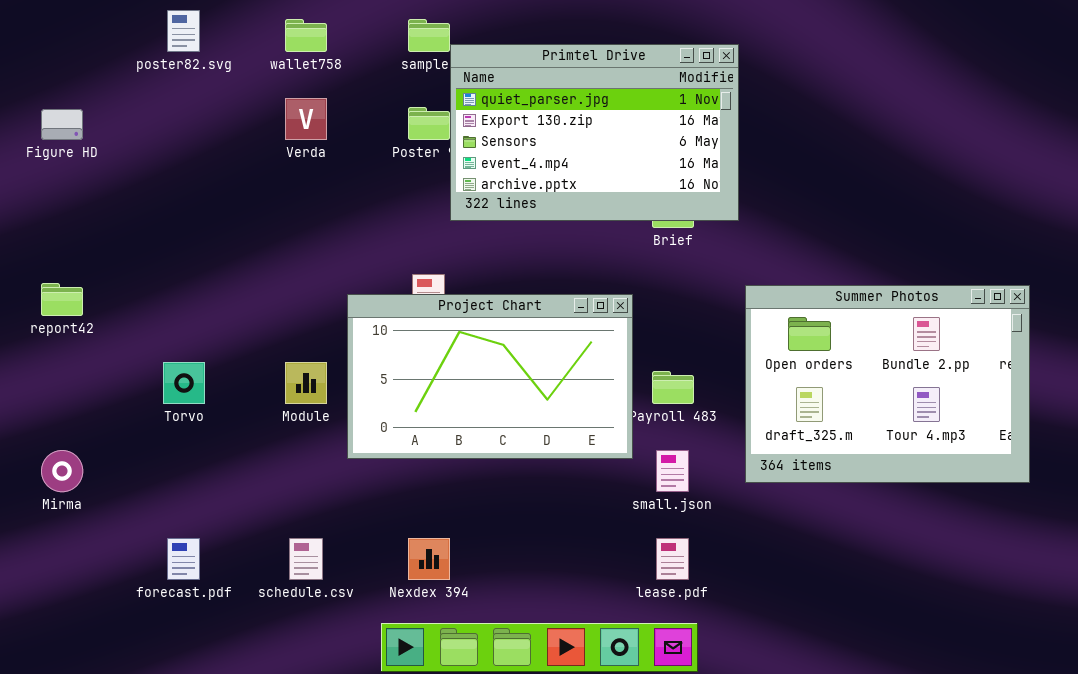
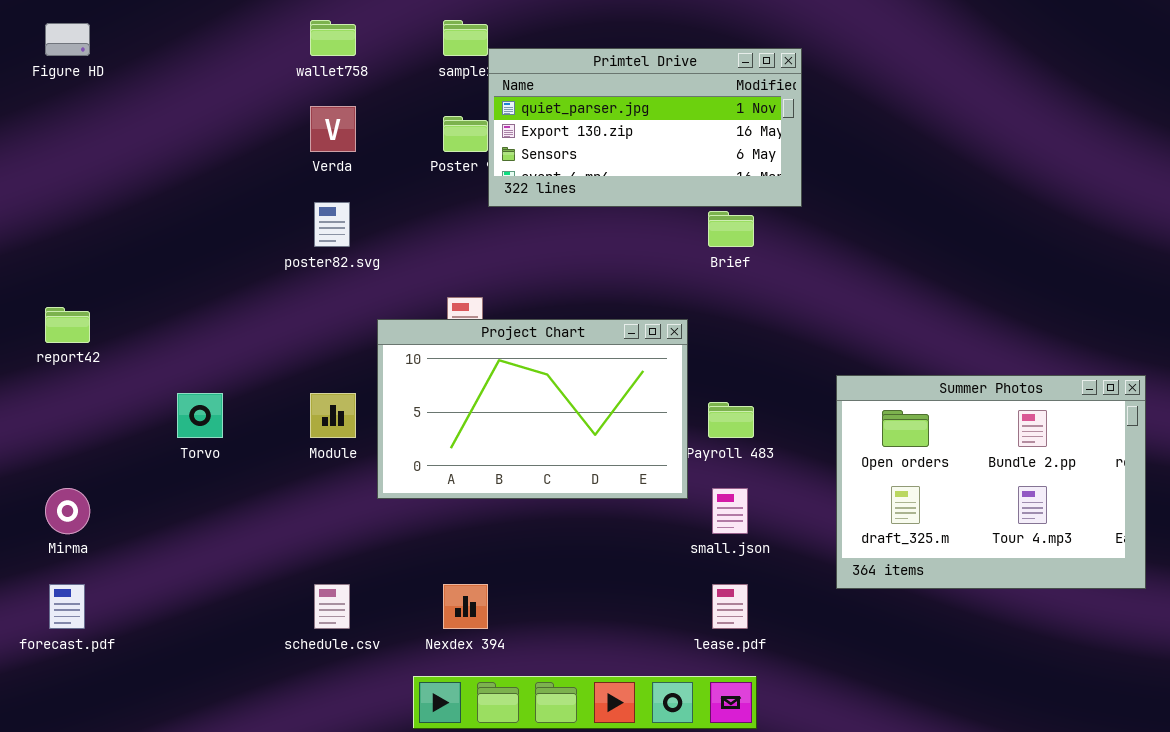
poster82.svg: [167,10,200,52] -> [314,202,350,247], moved
Primtel Drive: [450,44,739,221] -> [488,48,802,207], resized
Figure HD: [41,109,83,140] -> [45,23,90,56], moved
Summer Photos: [745,285,1030,483] -> [836,375,1146,589], moved
forecast.pdf: [167,538,200,580] -> [49,584,85,629], moved

